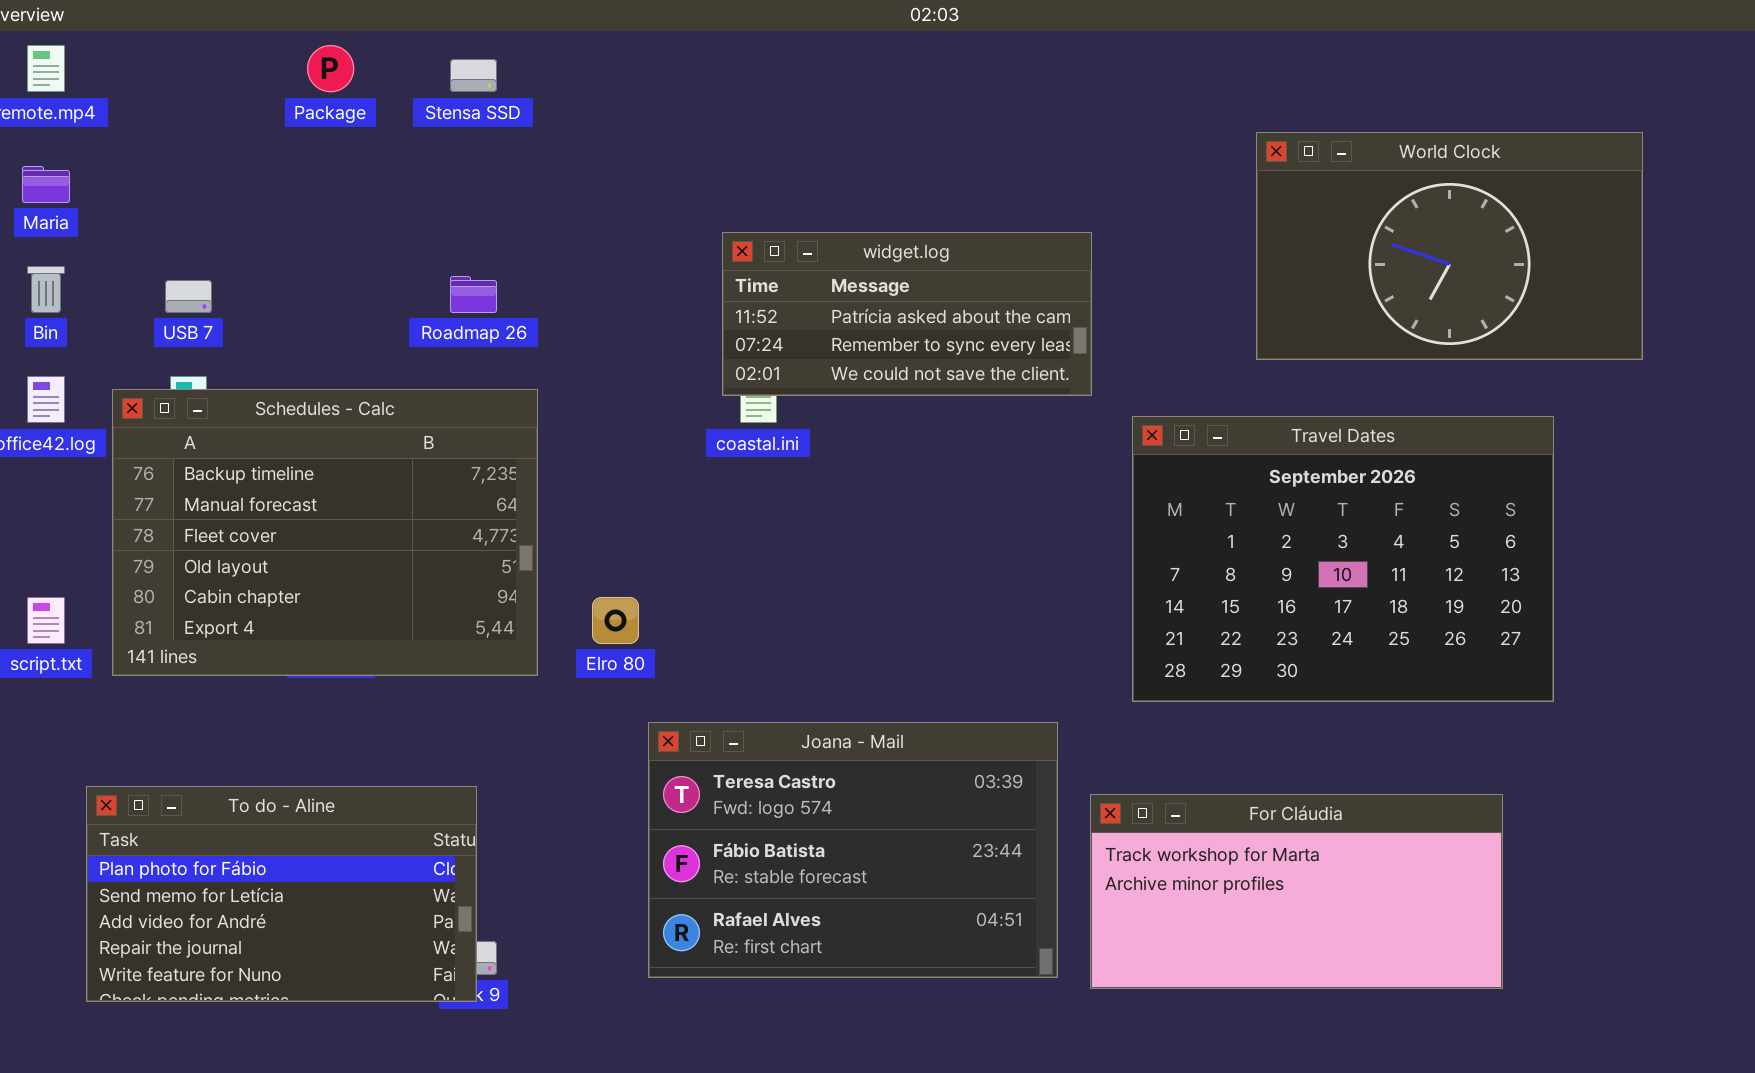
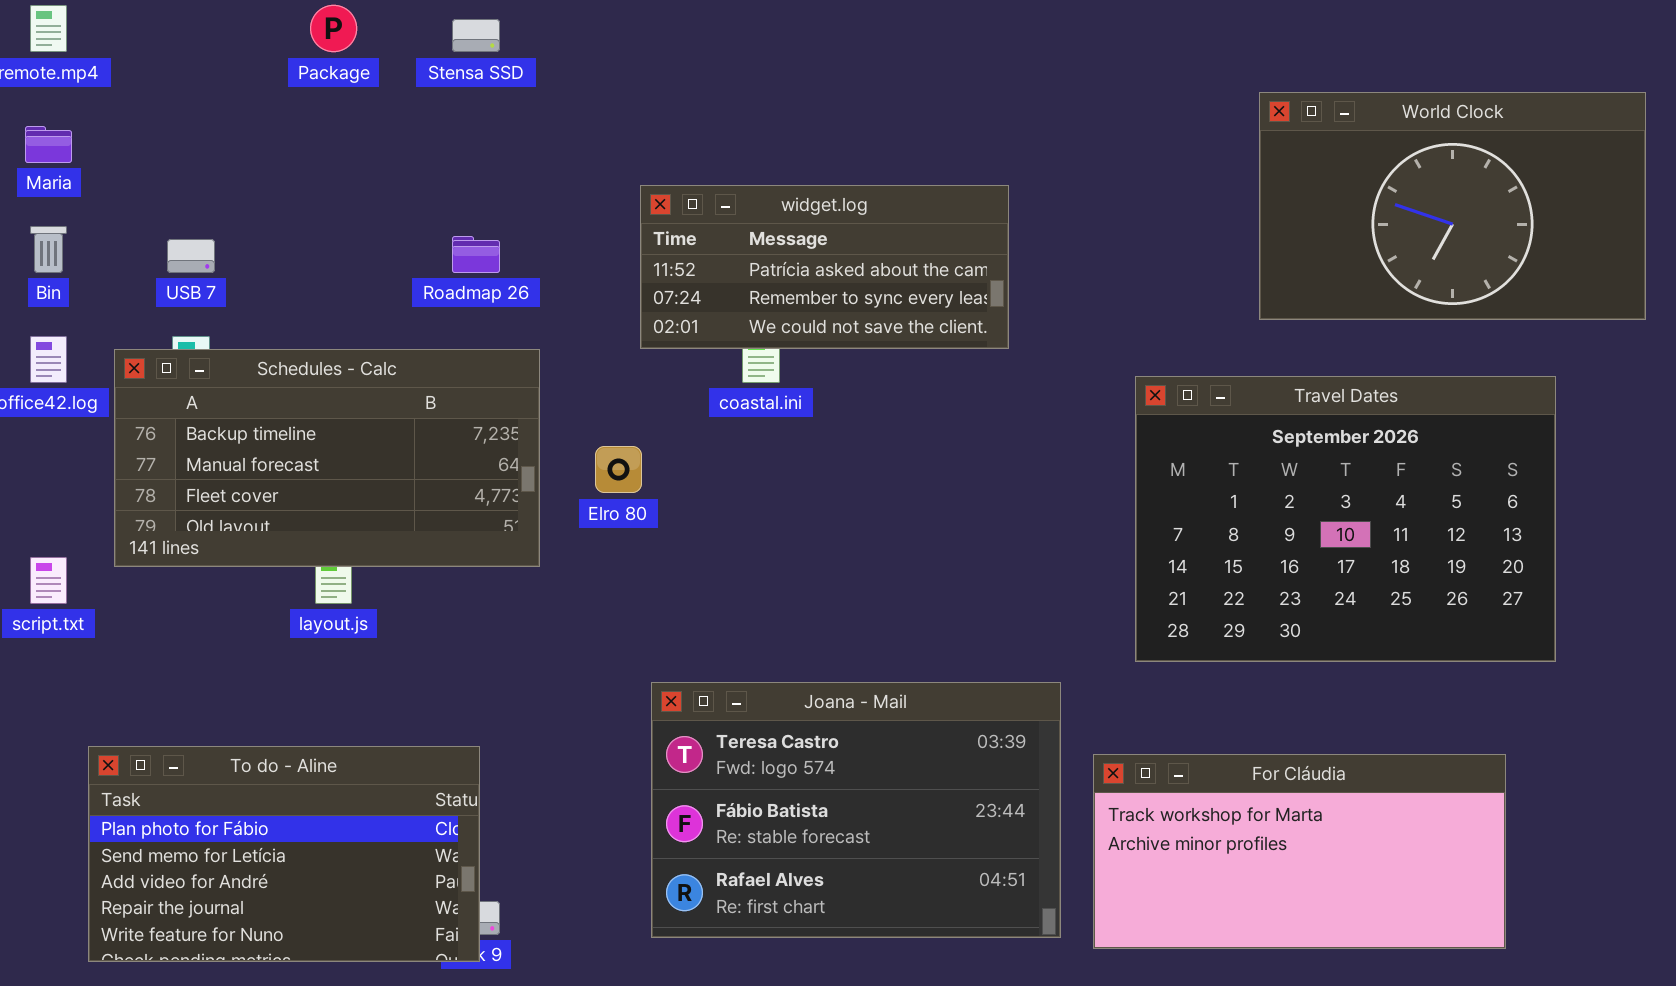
widget.log: [722,232,1092,396] -> [640,185,1009,349], moved
Schedules - Calc: [112,389,538,676] -> [114,349,540,567], resized
Elro 80: [592,597,639,644] -> [595,446,642,493], moved

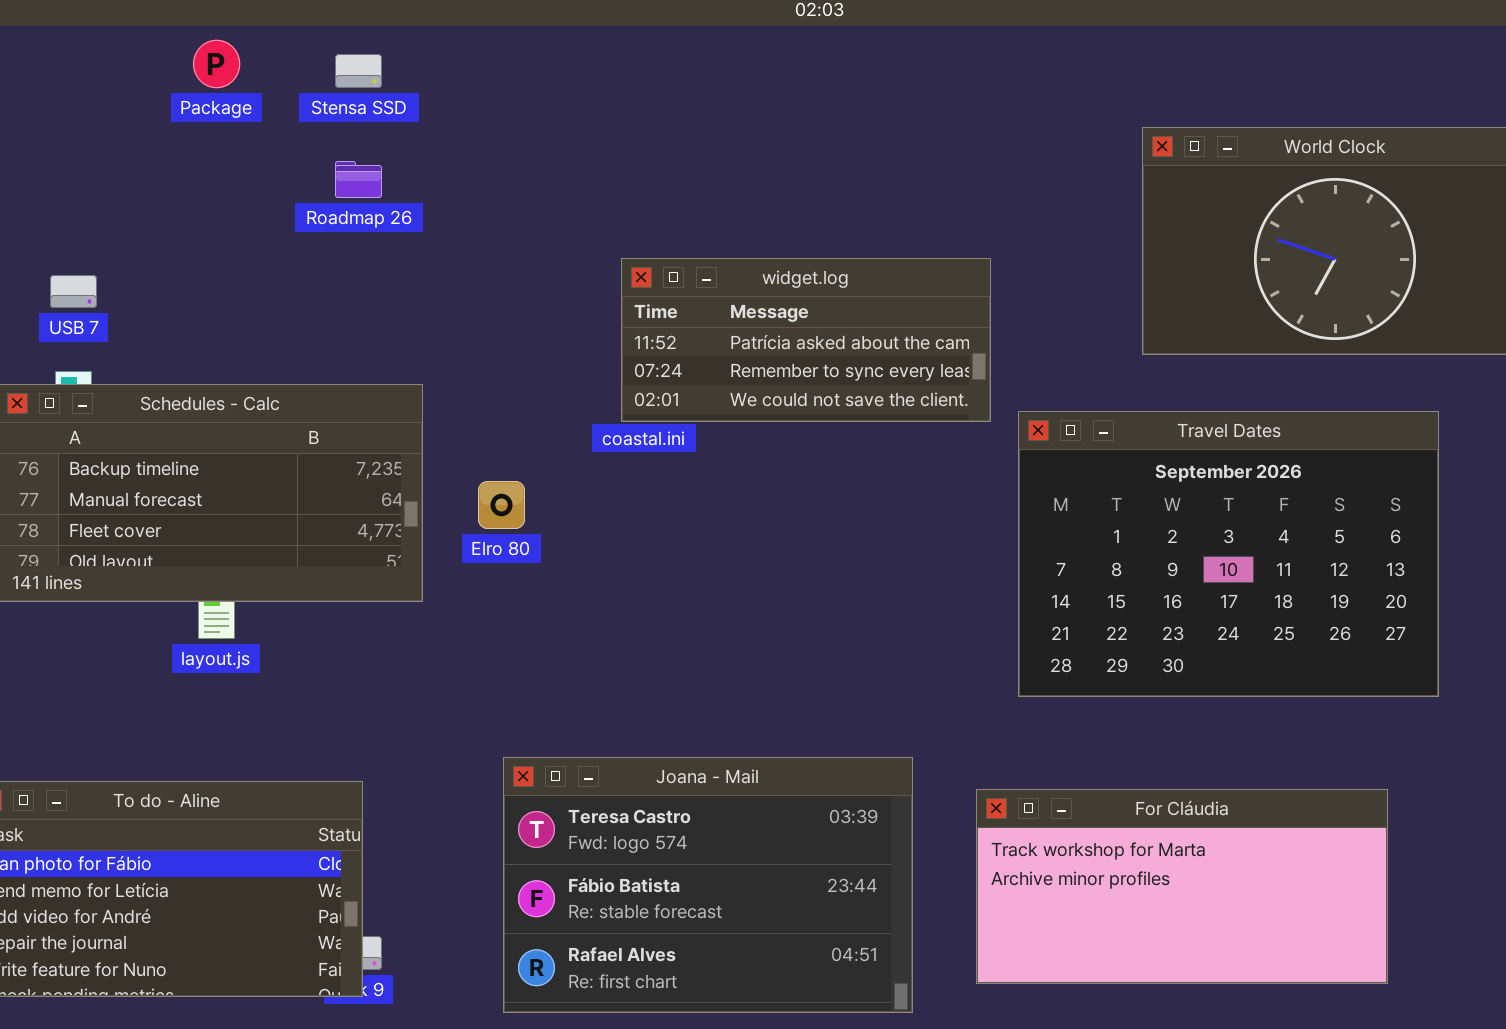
widget.log: [640,185,1009,349] -> [621,258,991,422], moved
Roadmap 26: [452,236,500,273] -> [335,161,382,198], moved
Joana - Mail: [651,682,1061,938] -> [503,757,913,1013], moved

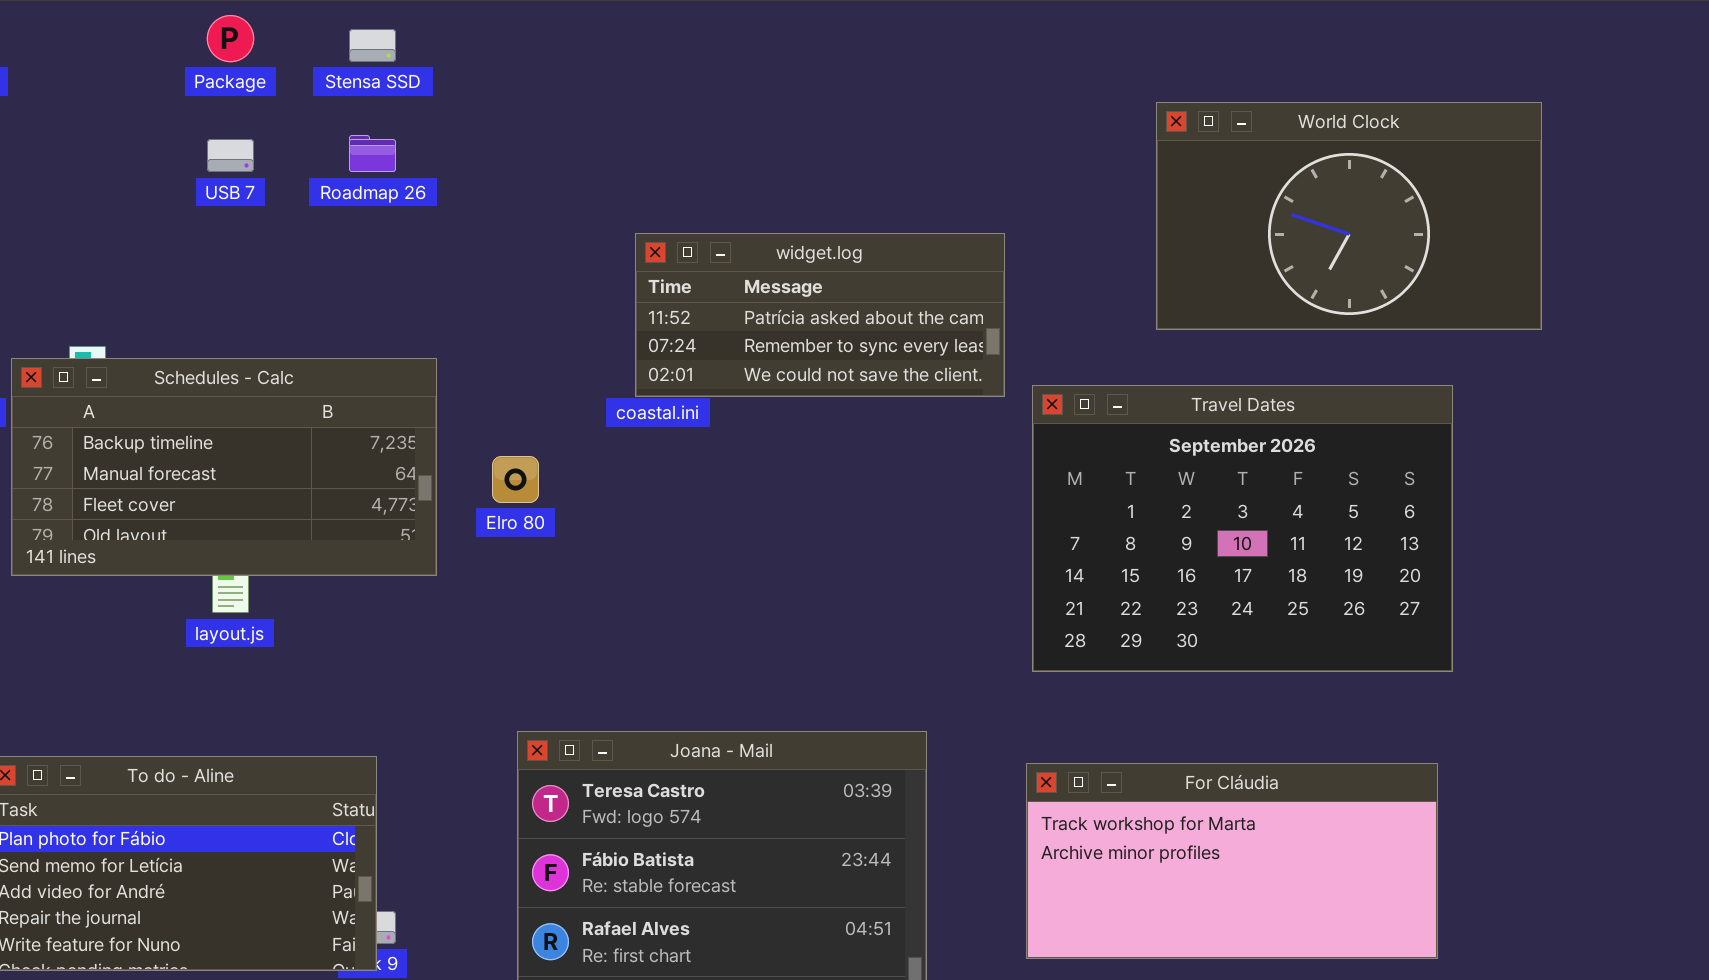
USB 7: [50,275,97,308] -> [207,139,254,172], moved
For Cláudia: [976,789,1388,984] -> [1026,763,1438,959], moved

